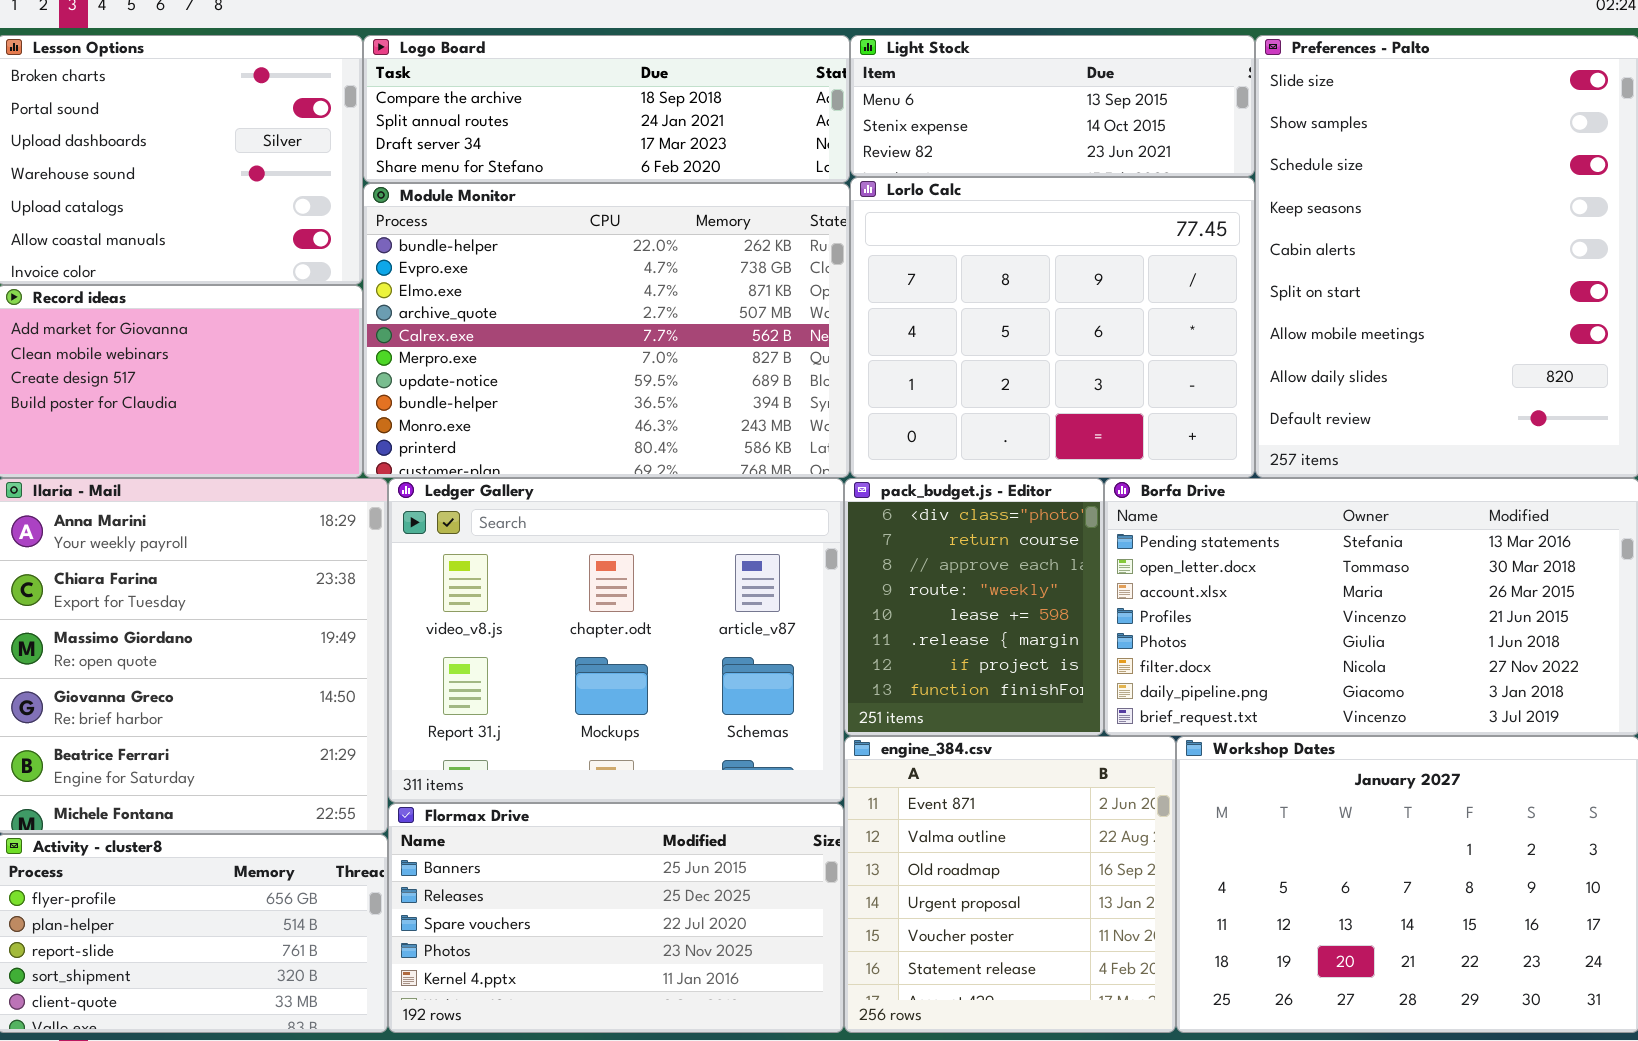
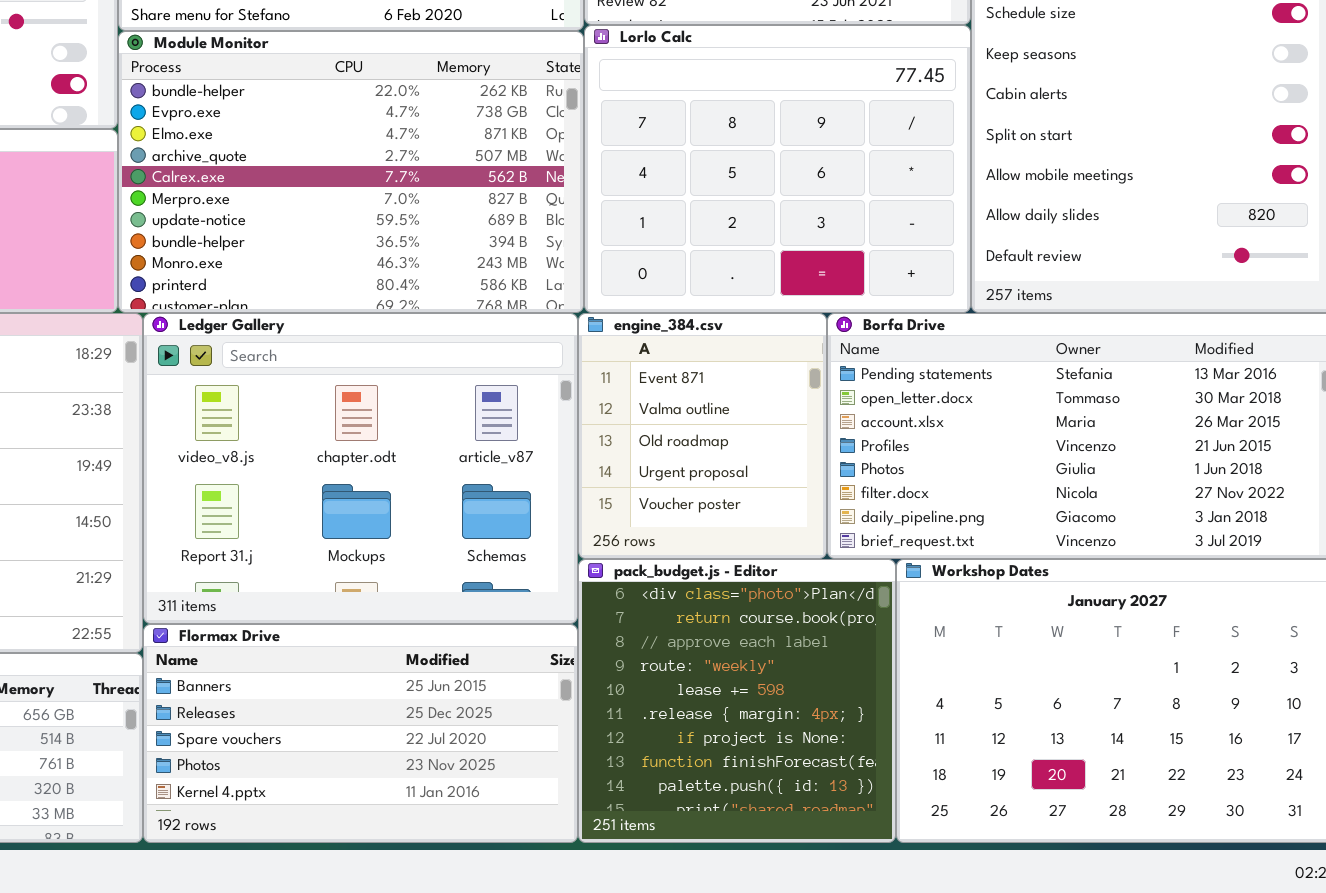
pack_budget.js - Editor: [844,478,1104,736] -> [578,559,896,843], moved, resized
engine_384.csv: [844,736,1176,1033] -> [578,313,827,559], moved, resized

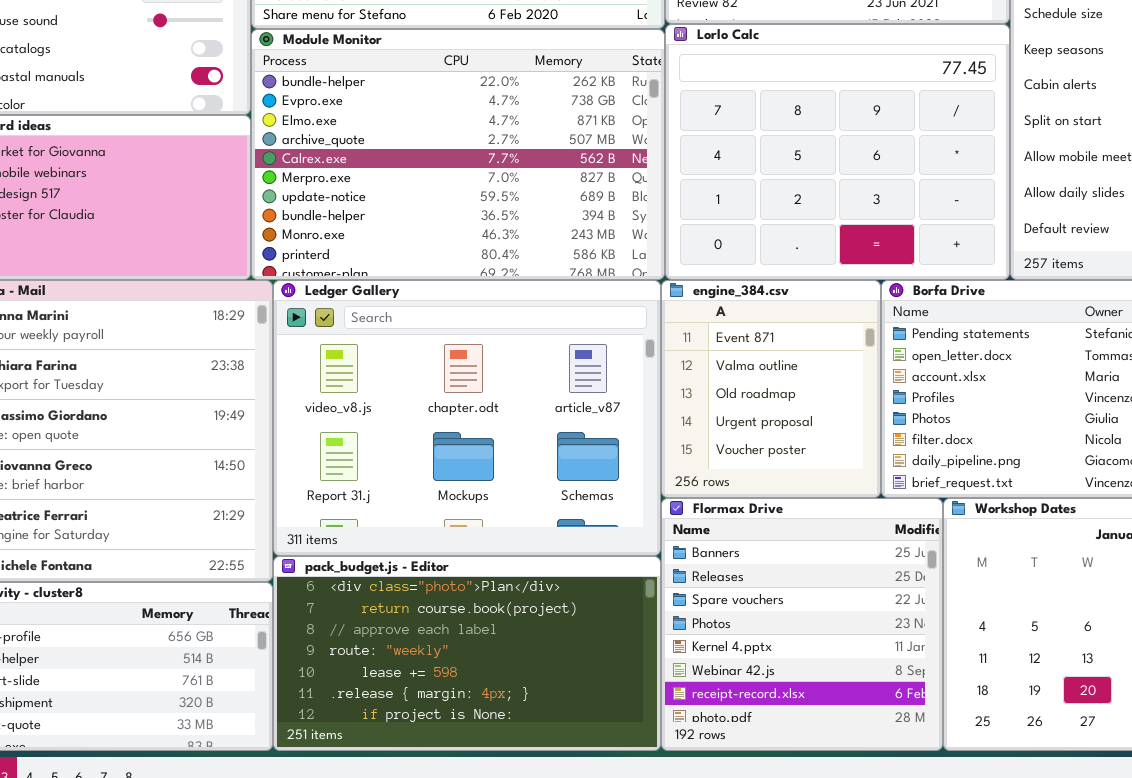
pack_budget.js - Editor: [578,559,896,843] -> [273,556,661,751], moved, resized
Flormax Drive: [143,624,578,843] -> [661,498,943,751], moved, resized

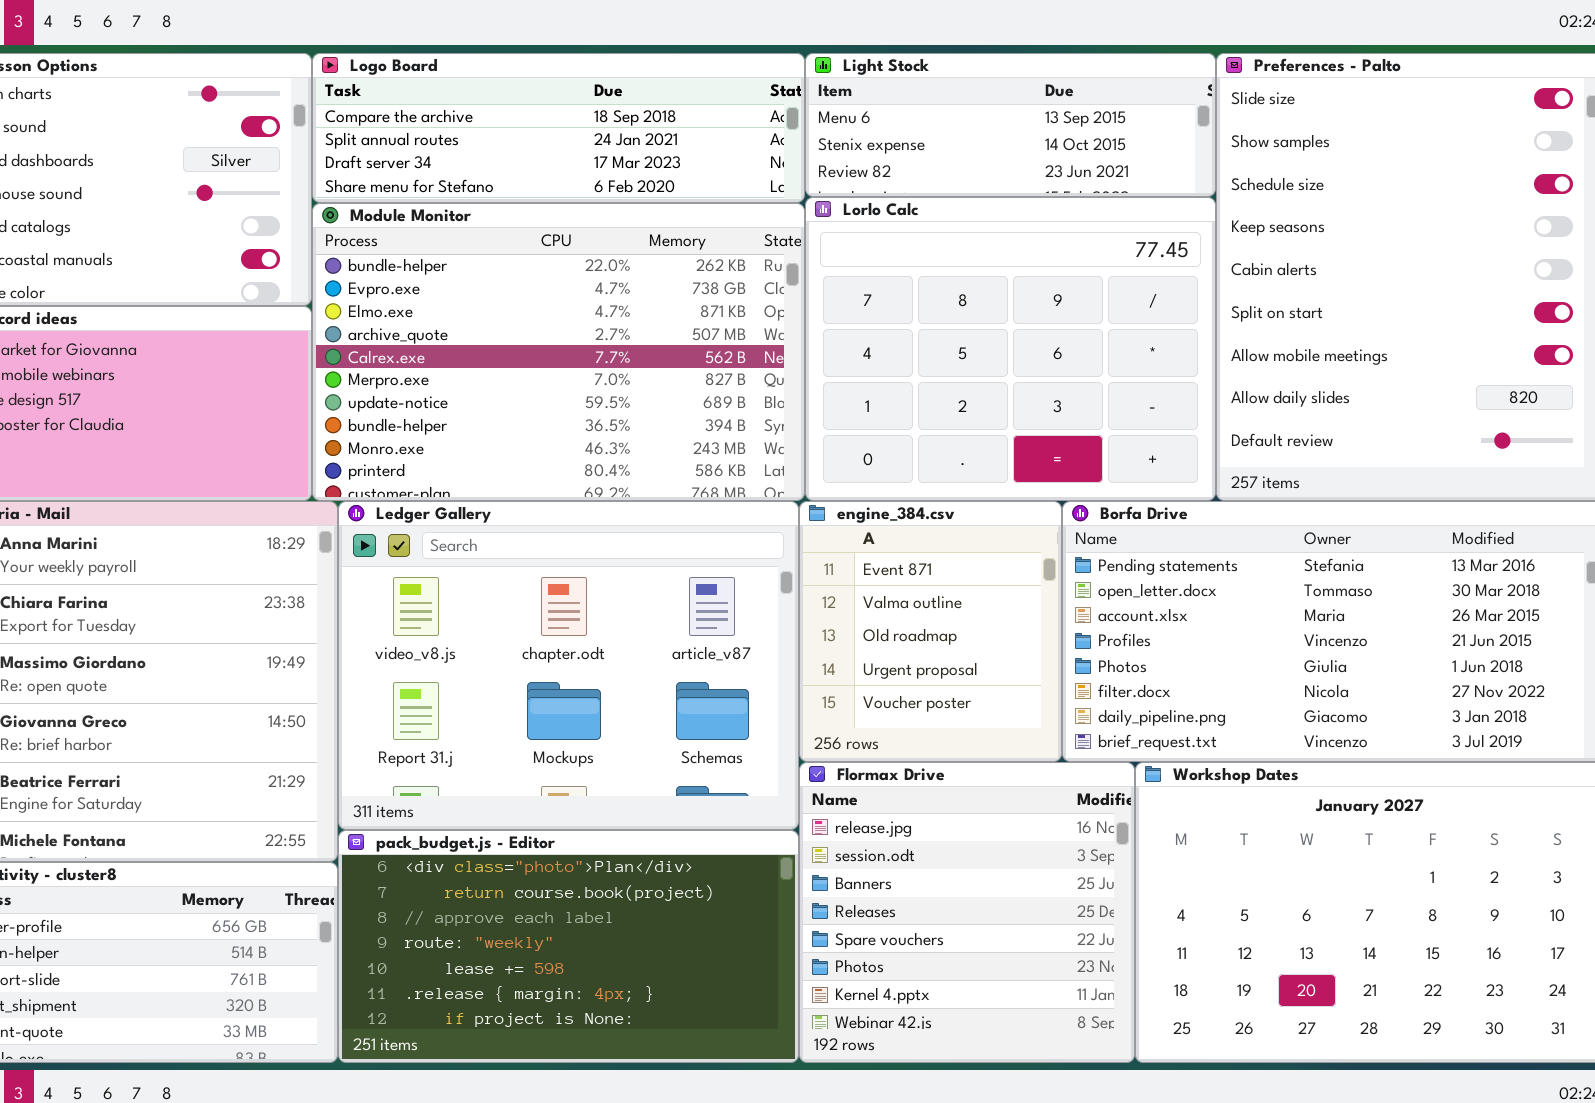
Flormax Drive: [661,498,943,751] -> [799,762,1135,1063], scrolled up 2 rows

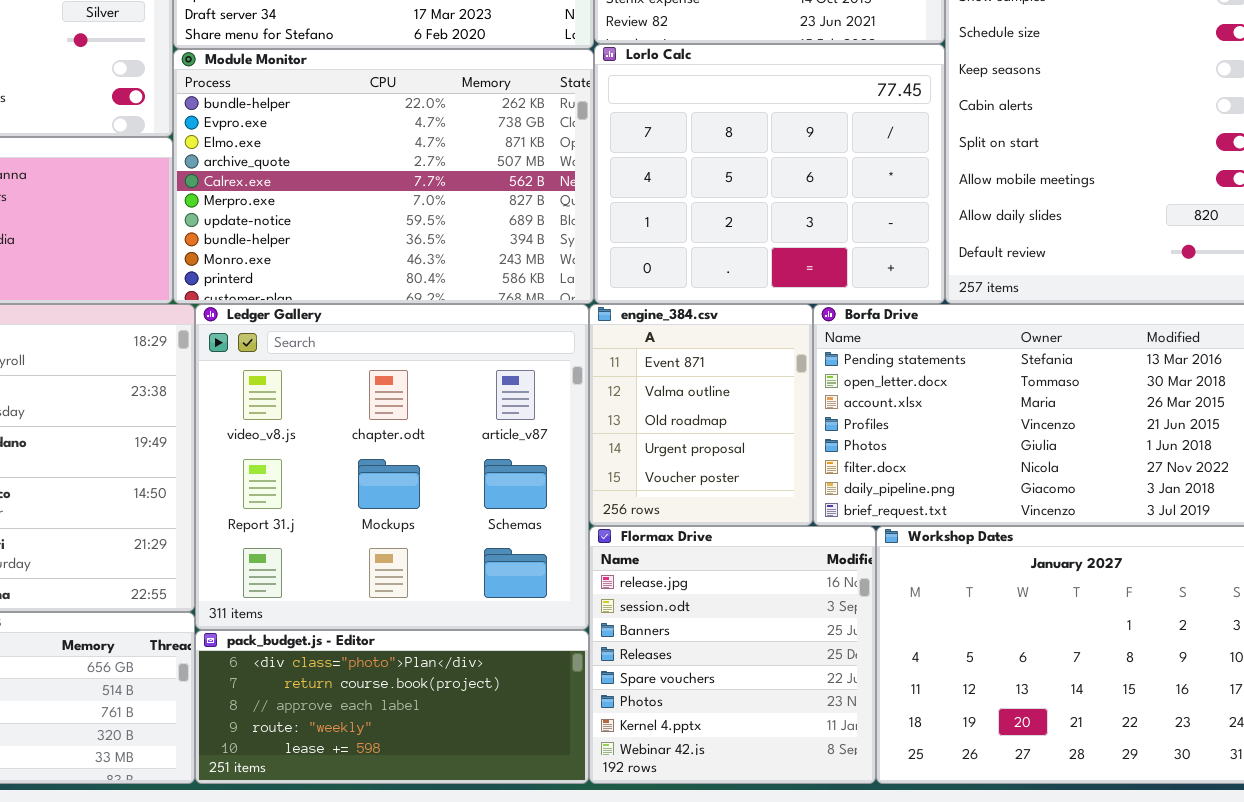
Ledger Gallery: [338,501,799,830] -> [195,304,589,630], resized
pack_budget.js - Editor: [338,830,799,1063] -> [195,630,589,784], resized

